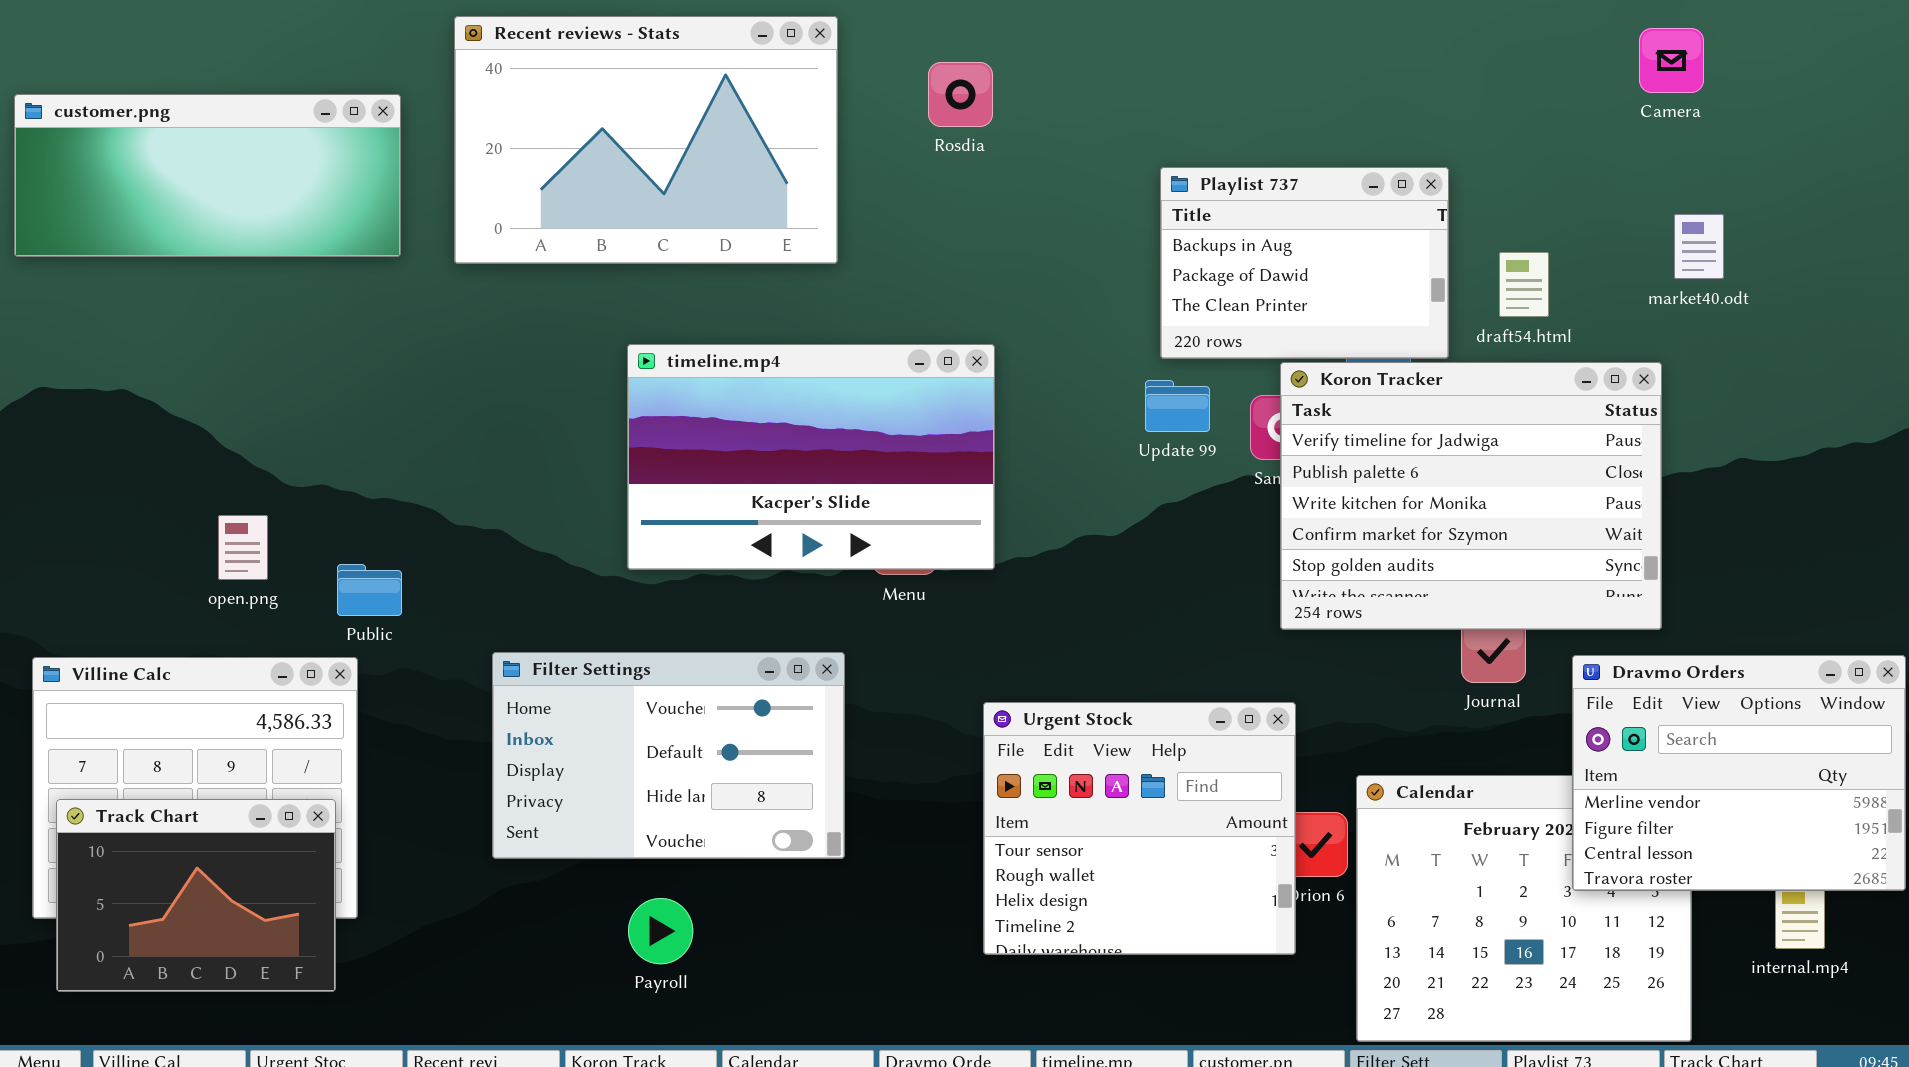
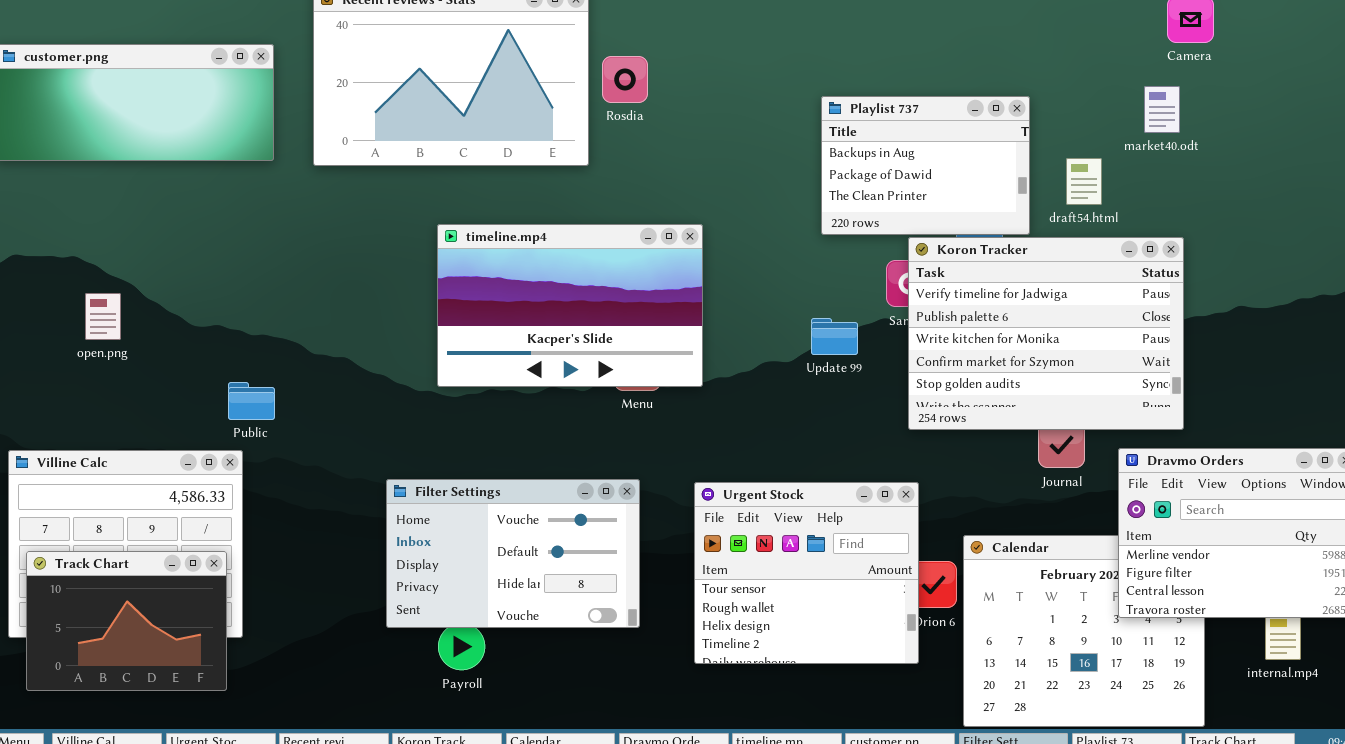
Rosdia: [928,62,993,127] -> [602,56,648,103], moved
market40.odt: [1674,214,1724,279] -> [1144,86,1180,133], moved
Update 99: [1145,380,1210,432] -> [811,318,858,355], moved
open.png: [218,515,268,580] -> [85,293,121,340], moved
Filter Settings: [492,652,845,859] -> [386,479,640,628], moved

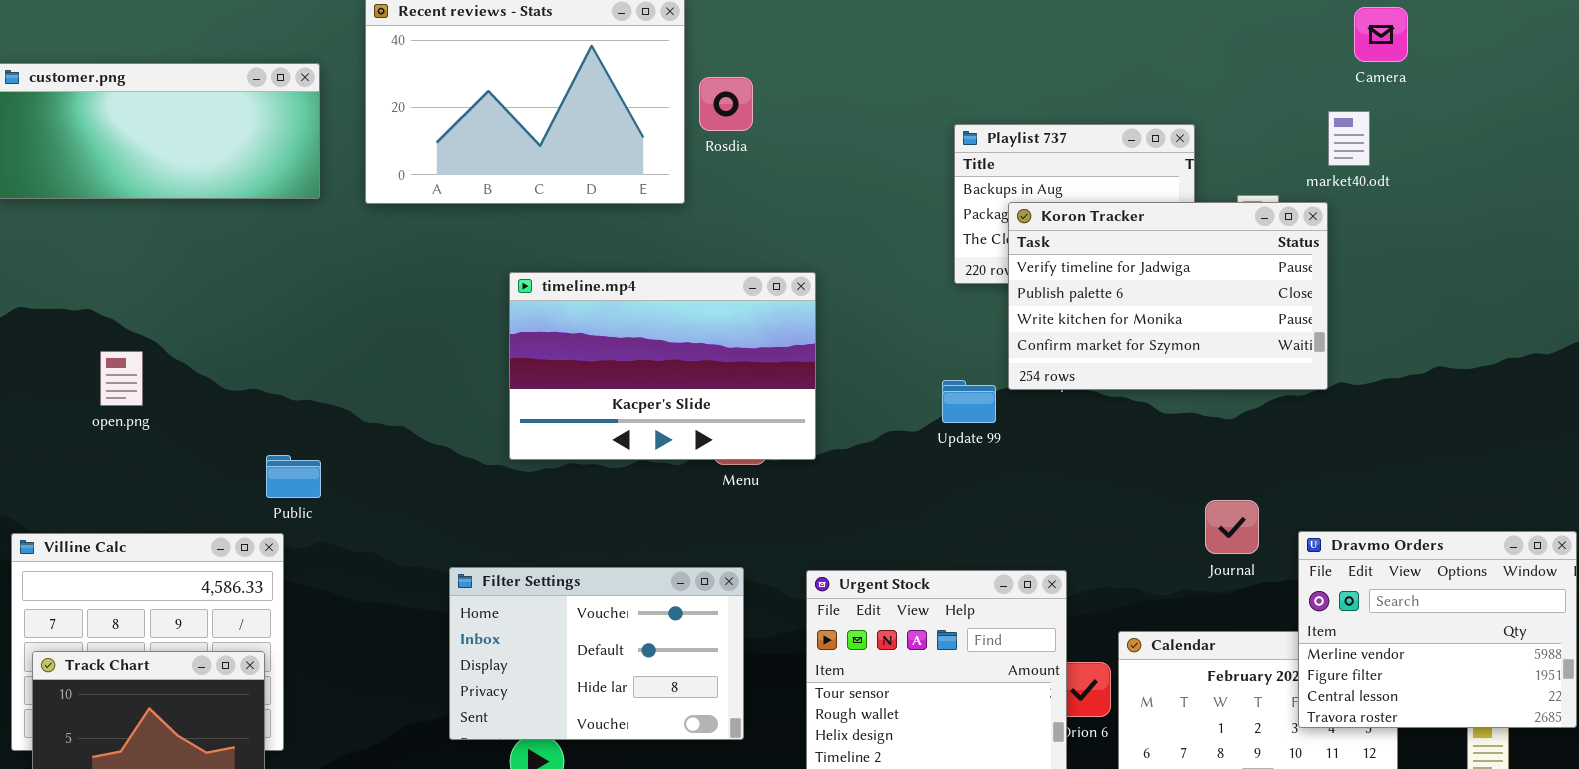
Koron Tracker: [908,237,1184,430] -> [1008,202,1328,390], moved, resized

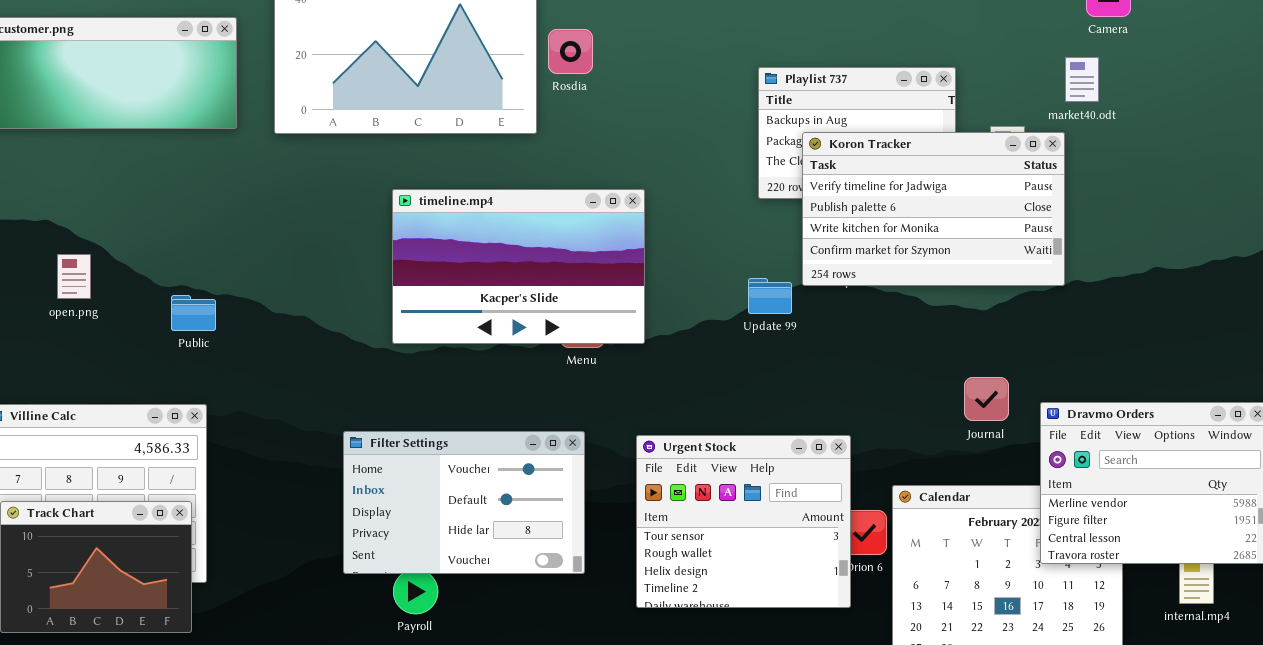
Public: [266,455,321,498] -> [171,295,216,331], moved

